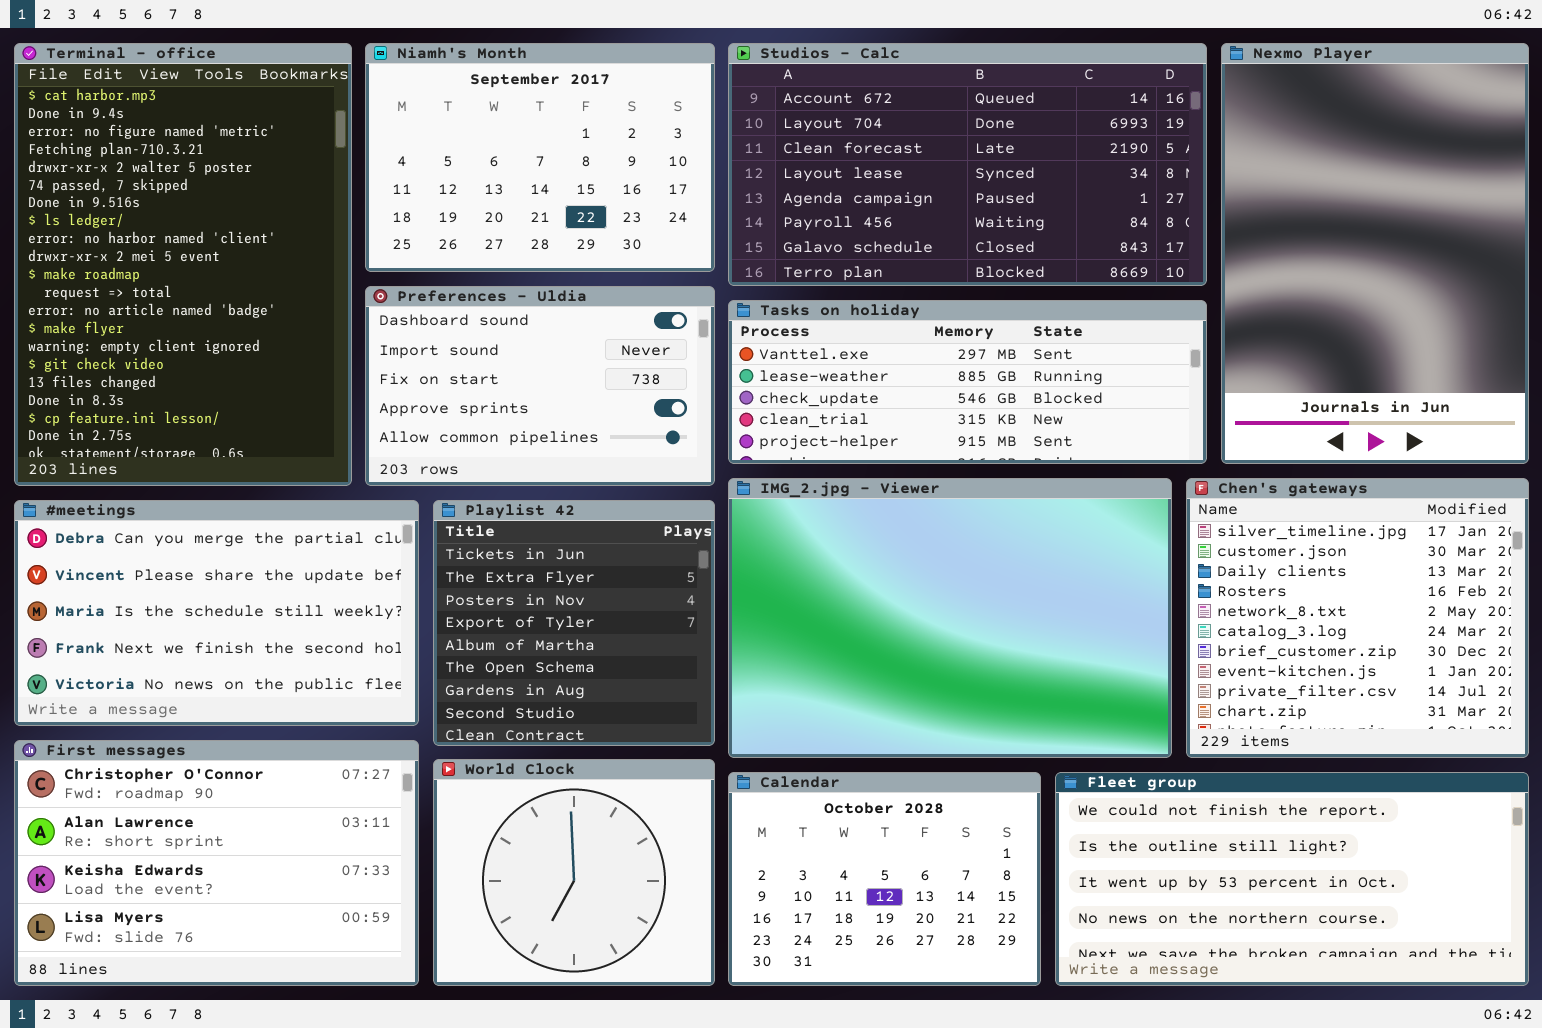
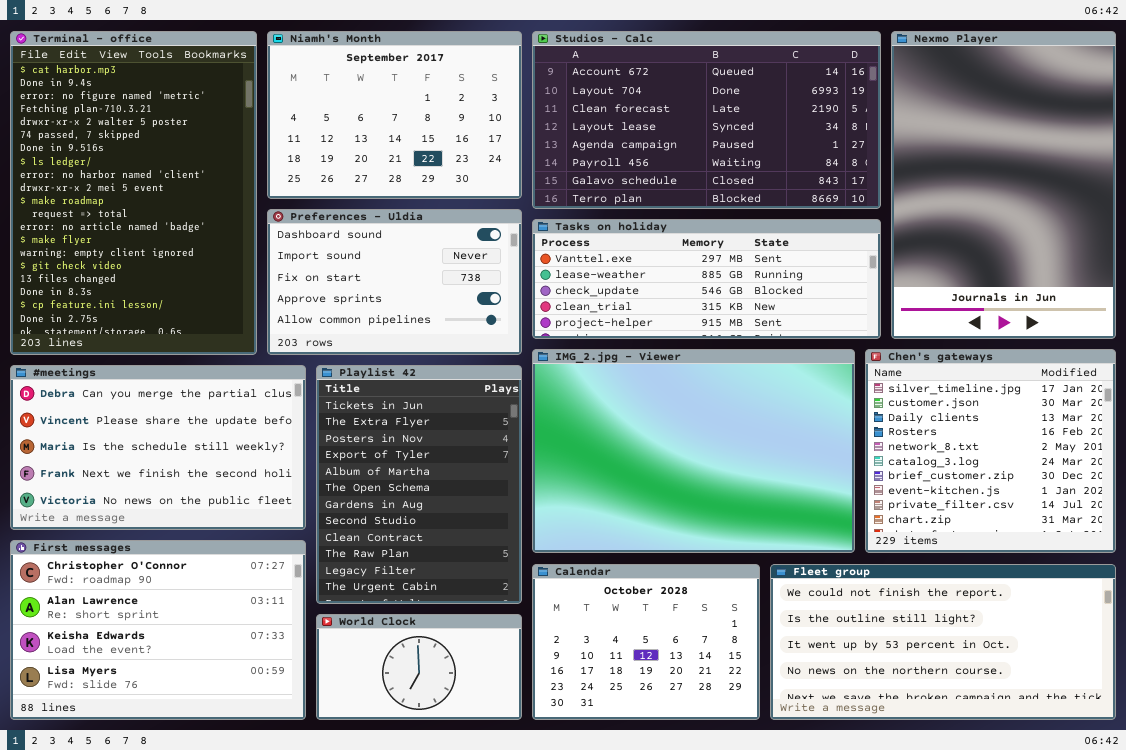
Playlist 42: [433,500,715,746] -> [316,365,522,604], resized
World Clock: [433,759,715,986] -> [316,614,522,720], resized

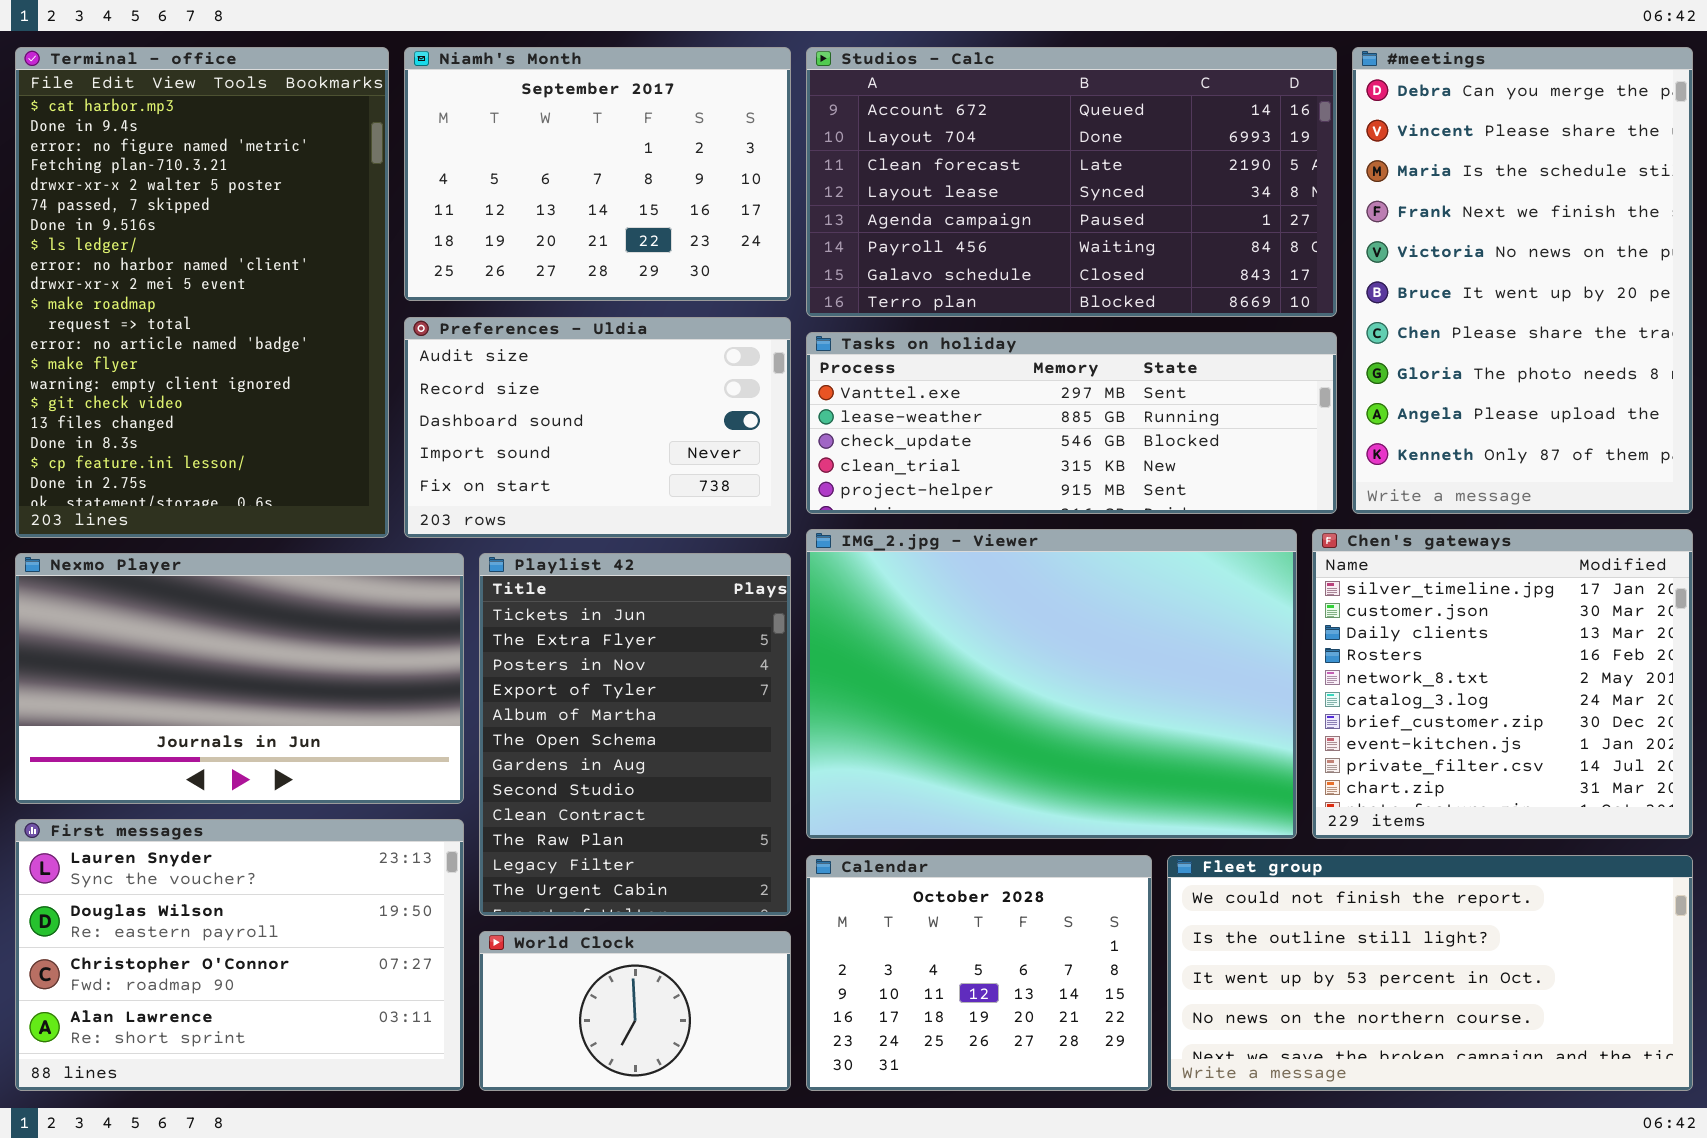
Nexmo Player: [891,31,1116,339] -> [15,553,464,804], moved, resized
Preferences - Uldia: [267,209,522,355] -> [404,317,791,538], scrolled up 2 rows
#meetings: [10,365,306,530] -> [1352,47,1693,514], moved, resized
First messages: [10,540,306,720] -> [15,819,464,1091], scrolled up 2 rows

